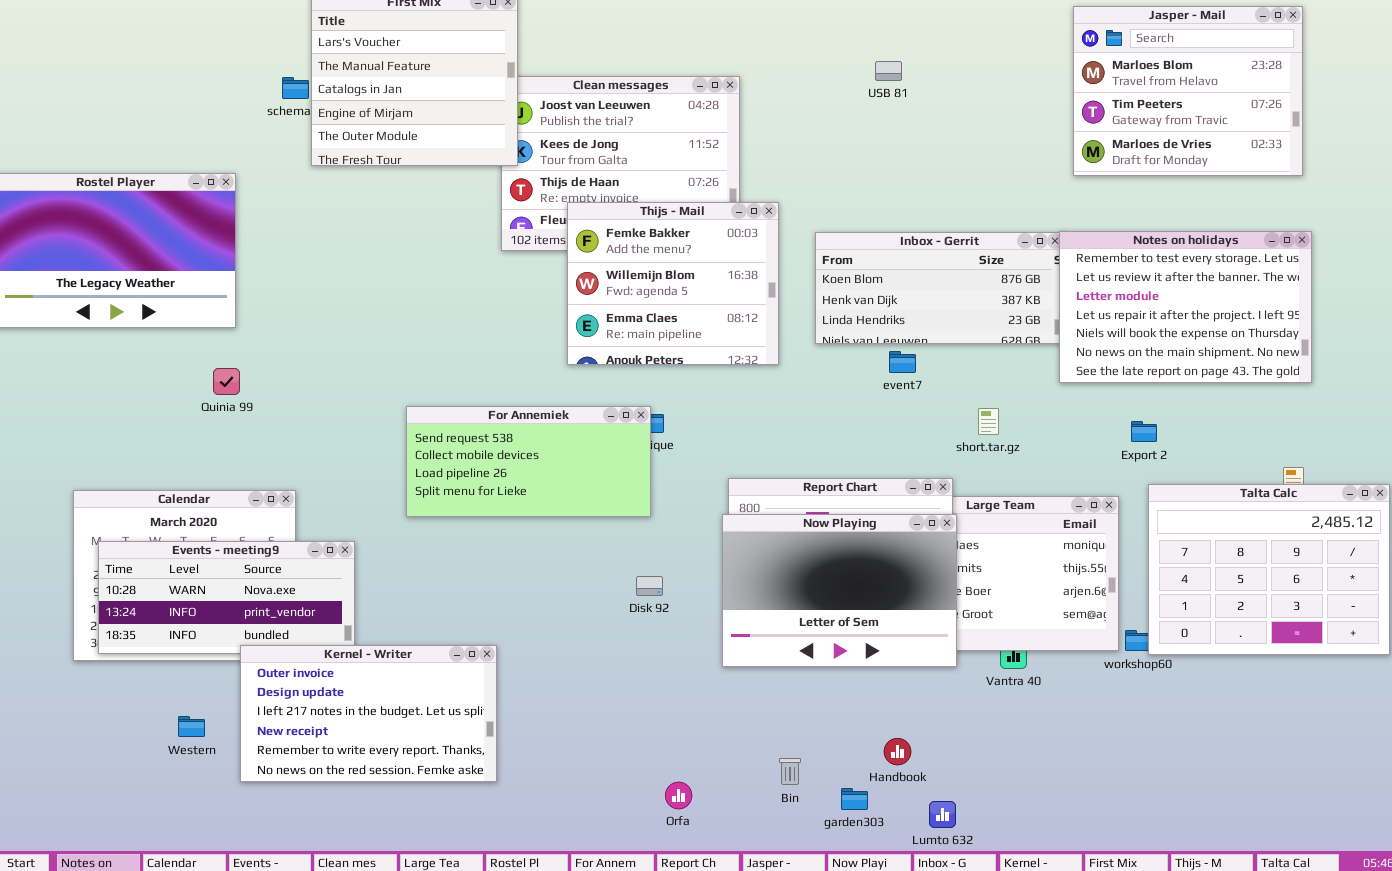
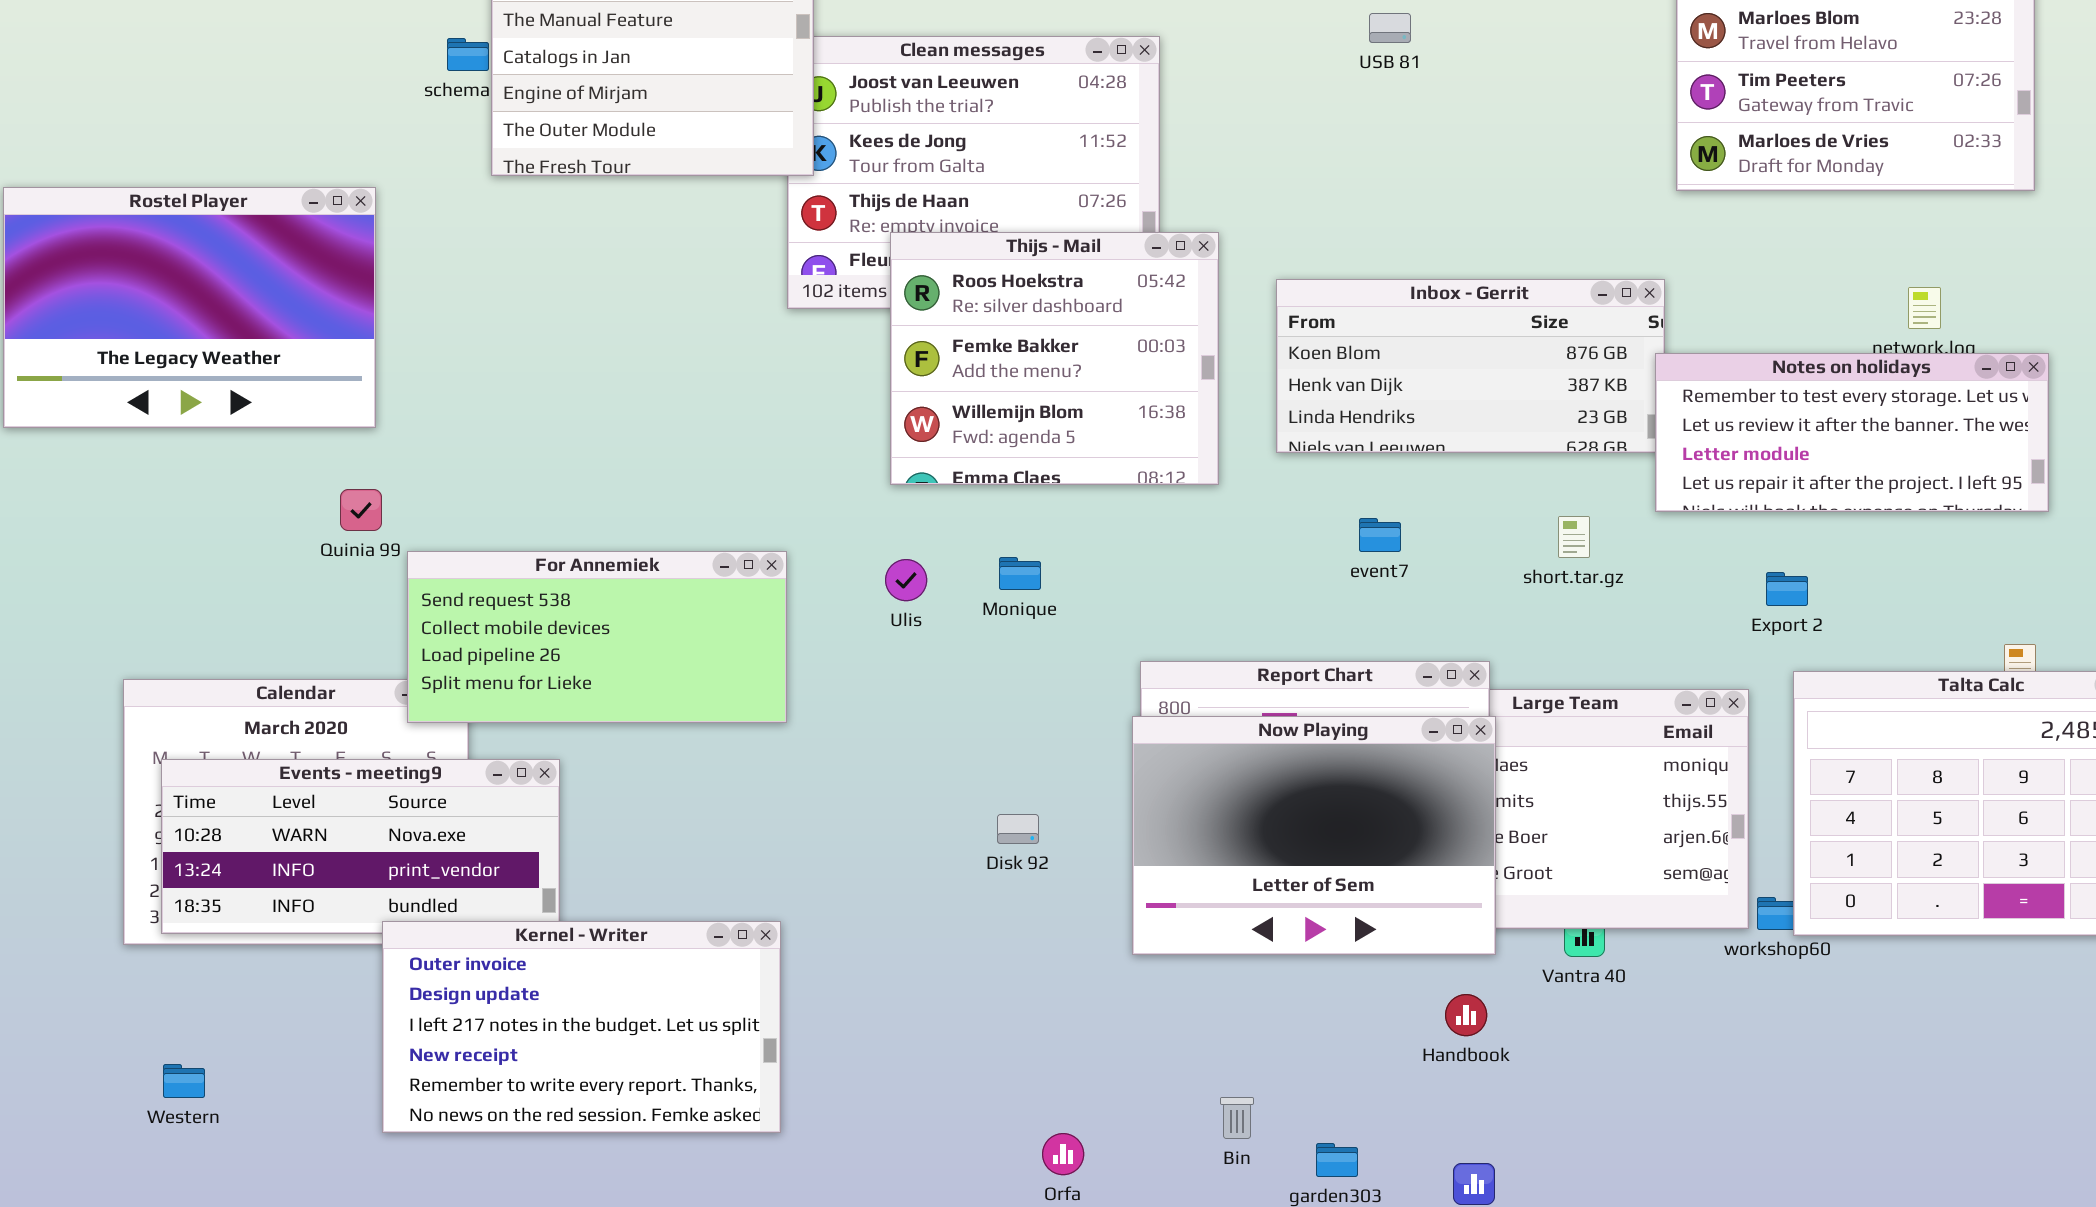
Thijs - Mail: [567,202,779,365] -> [890,232,1219,485], scrolled up 1 row
Notes on holidays: [1059,231,1312,383] -> [1655,353,2049,512], resized
event7: [889,351,916,373] -> [1359,518,1401,552], moved
For Annemiek: [406,406,651,517] -> [407,551,787,723], moved
short.tar.gz: [978,408,999,435] -> [1558,516,1590,558], moved
Western: [178,716,205,737] -> [163,1064,205,1098], moved
Handbook: [884,738,911,765] -> [1445,994,1487,1036], moved

